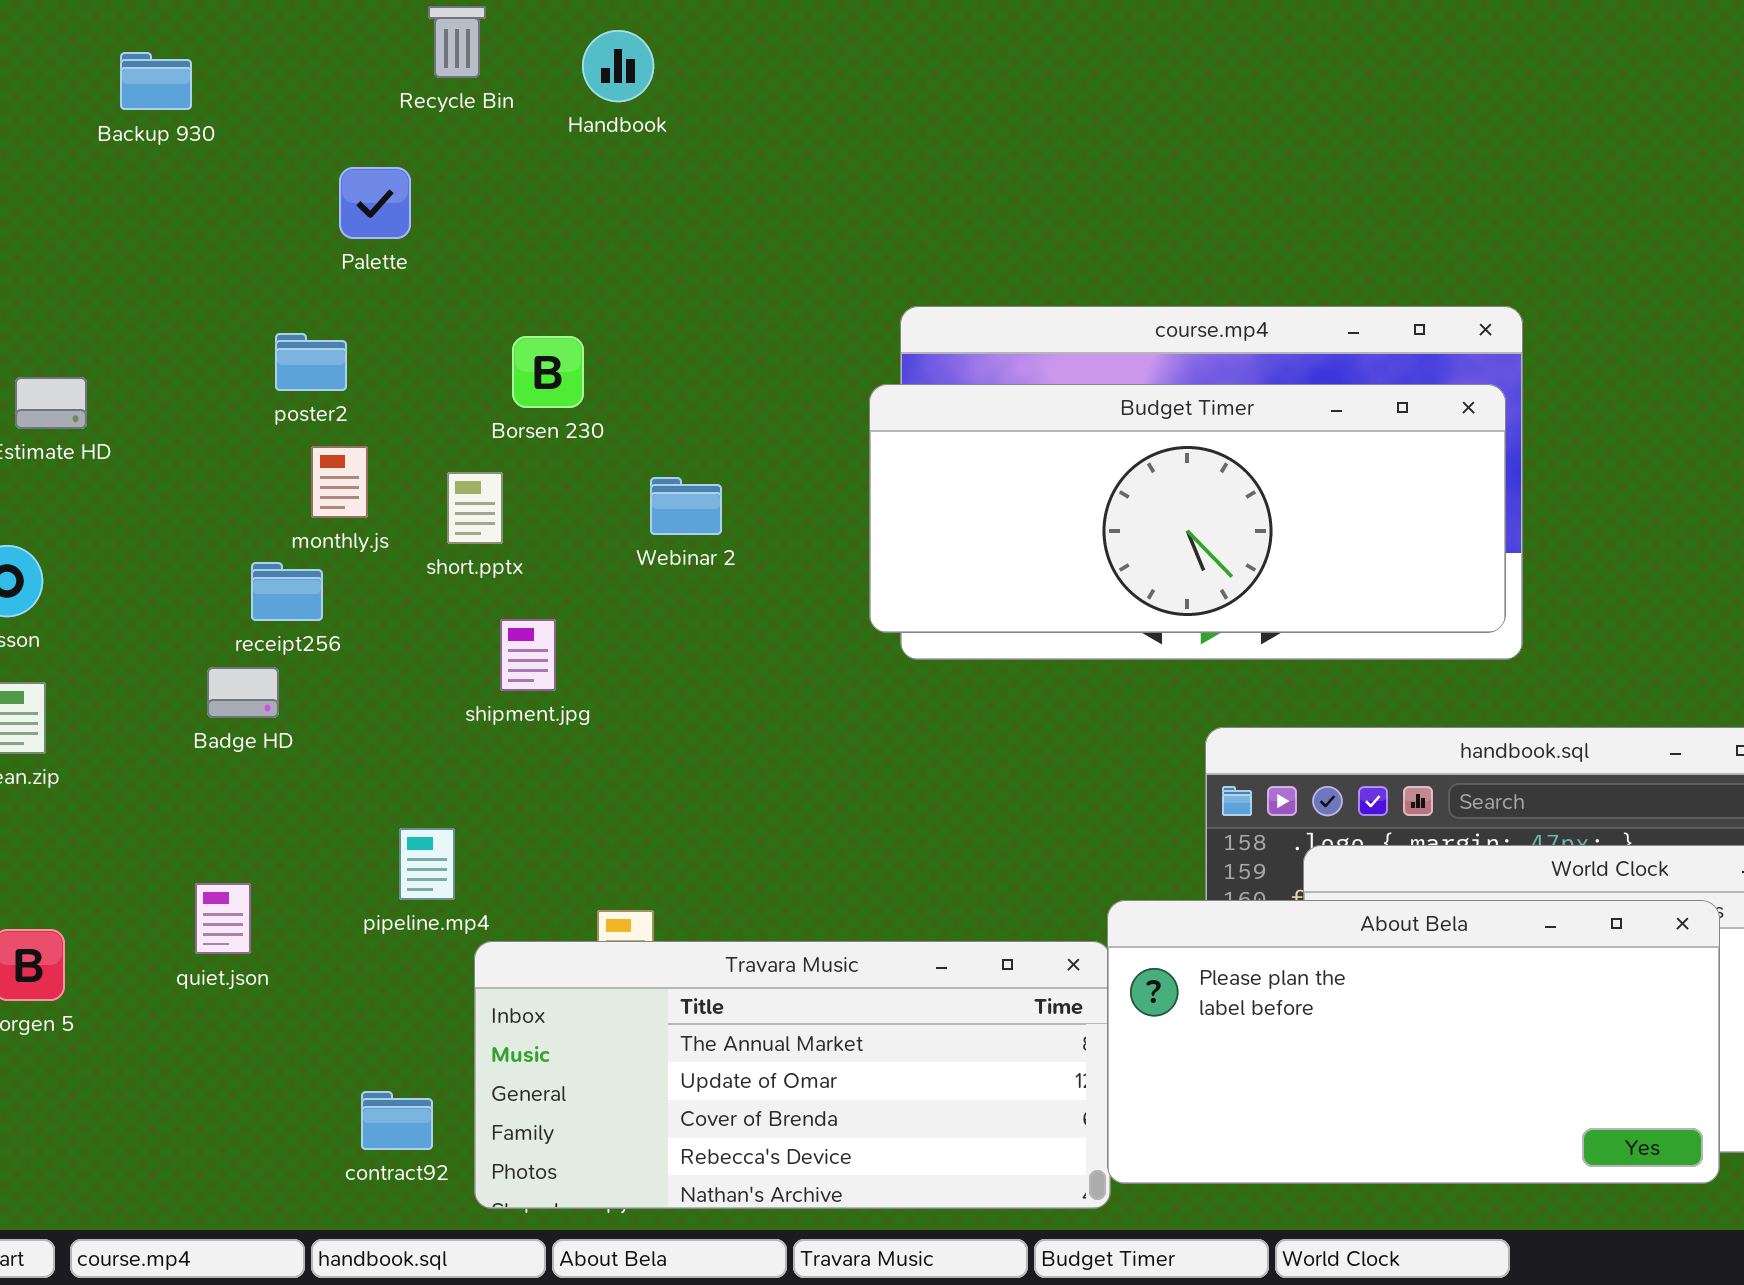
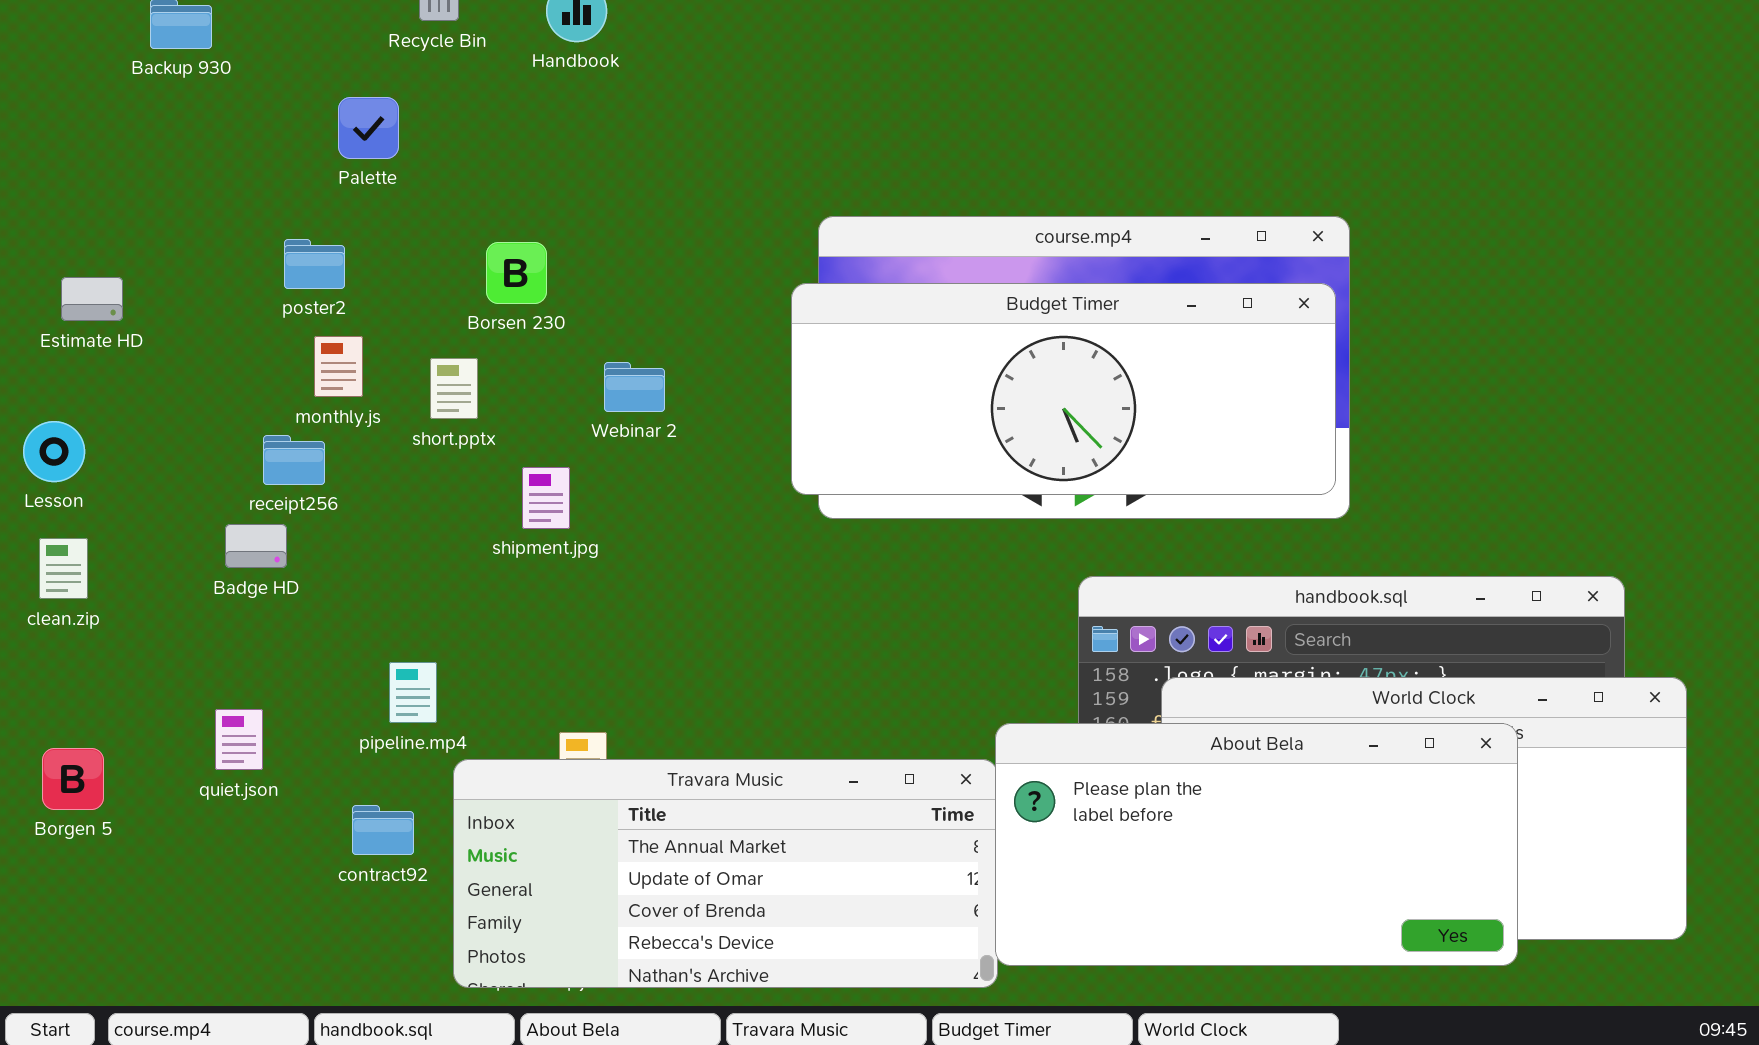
shipment.jpg: [500,619,556,691] -> [522,467,570,529], moved
contract92: [361,1091,433,1150] -> [352,805,414,855], moved

